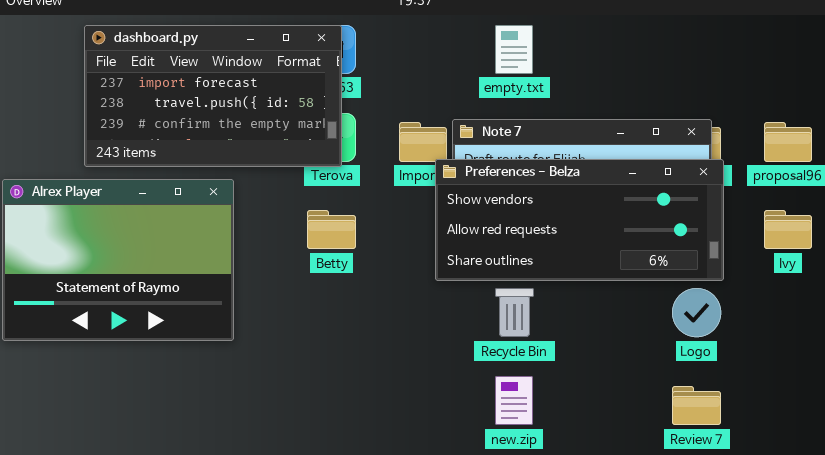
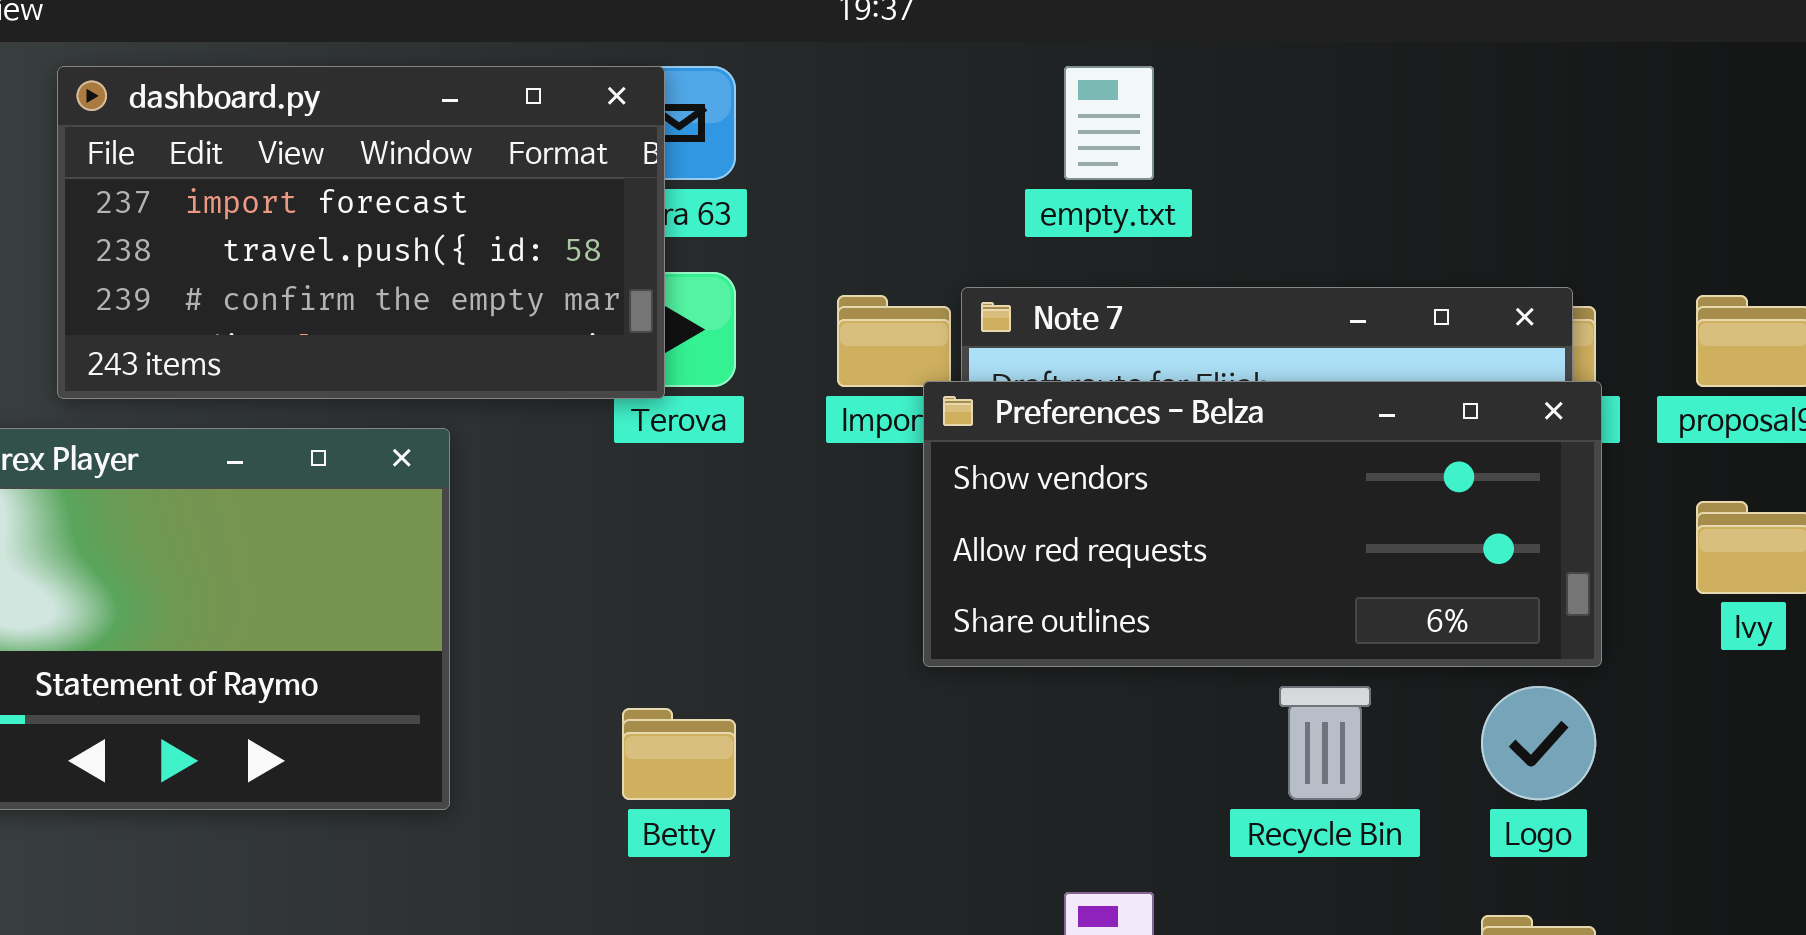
dashboard.py: [84,25,342,167] -> [57,66,665,399], moved
Betty: [307,210,356,249] -> [622,708,736,800], moved
Recycle Bin: [495,288,534,337] -> [1279,686,1371,800], moved

